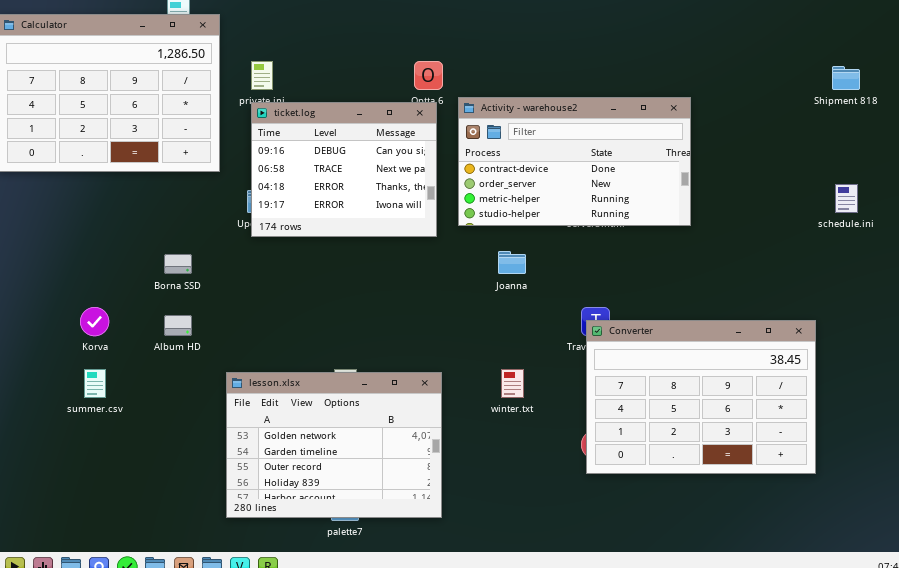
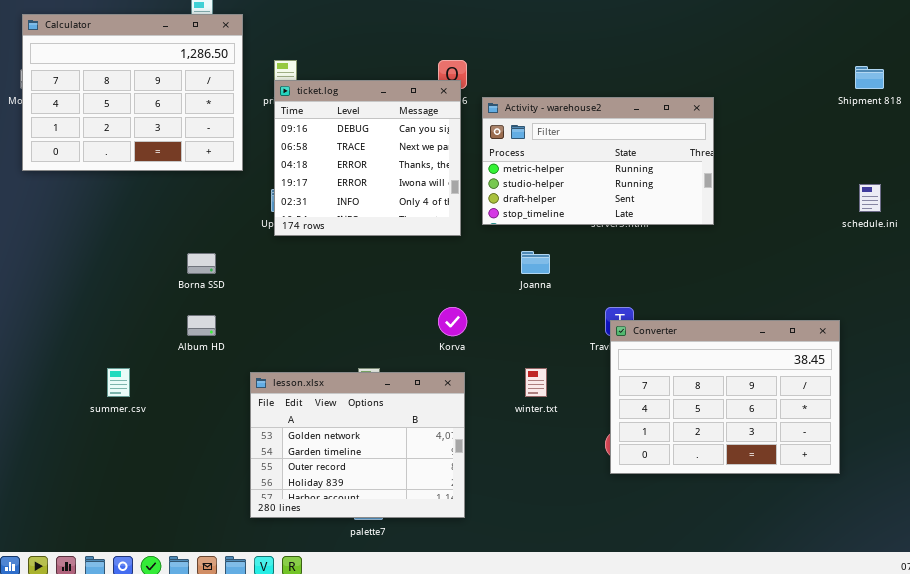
Activity - warehouse2: [458,97,691,226] -> [482,97,714,225], scrolled down 2 rows
ticket.log: [251,102,437,237] -> [274,80,461,236], resized
Korva: [80,307,109,336] -> [438,307,467,336], moved

